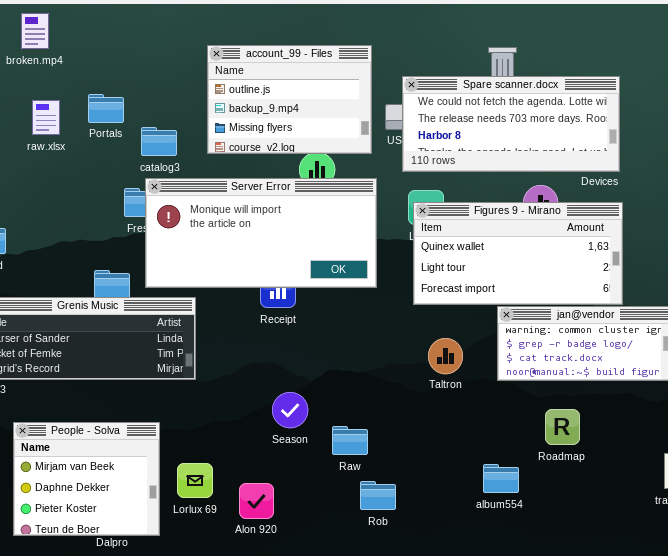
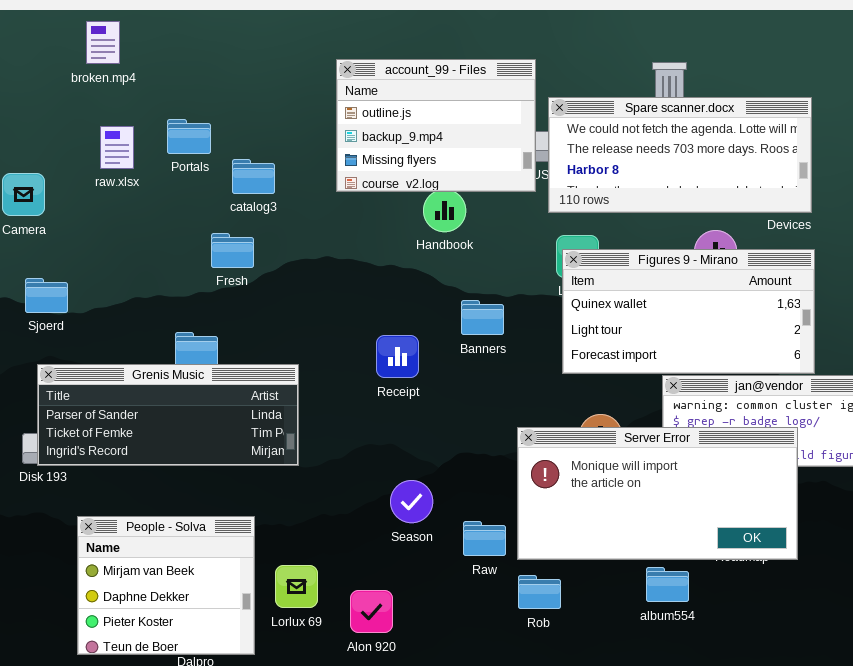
account_99 - Files: [207,45,372,154] -> [336,59,536,192], moved
Server Error: [145,178,377,288] -> [517,427,798,560], moved
Rob: [360,481,396,510] -> [518,575,561,609], moved

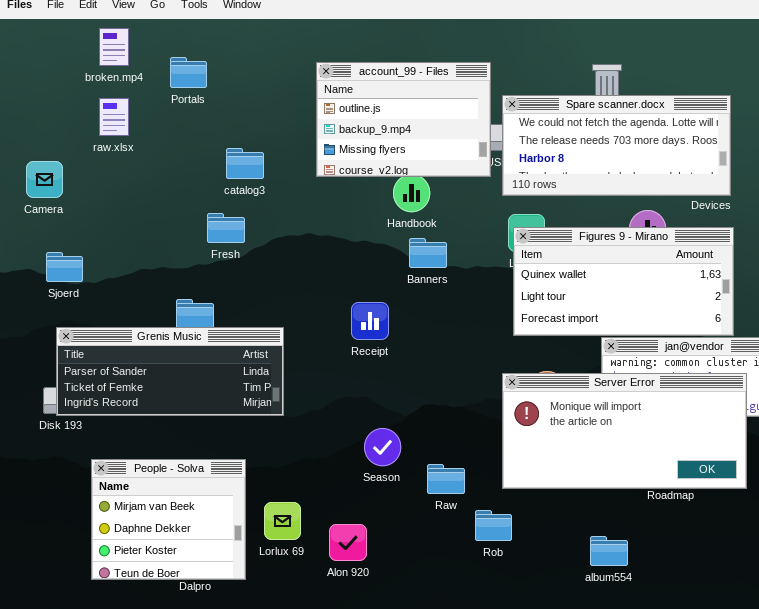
Portals: [167,119,211,154] -> [170,57,207,88], moved
raw.xlsx: [100,126,134,169] -> [99,98,129,136], moved
Banners: [461,300,504,335] -> [409,238,447,268], moved
Server Error: [517,427,798,560] -> [502,373,747,489], moved
album554: [646,567,689,602] -> [590,536,628,566], moved

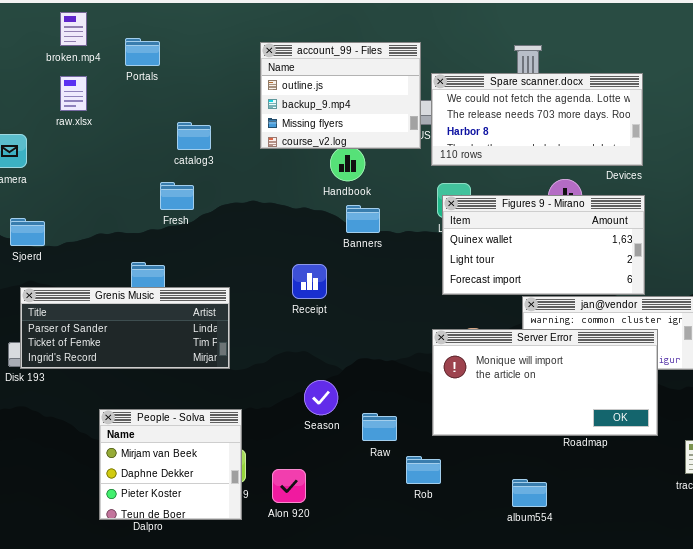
People - Solva: [91,459,246,580] -> [99,409,242,520], moved

